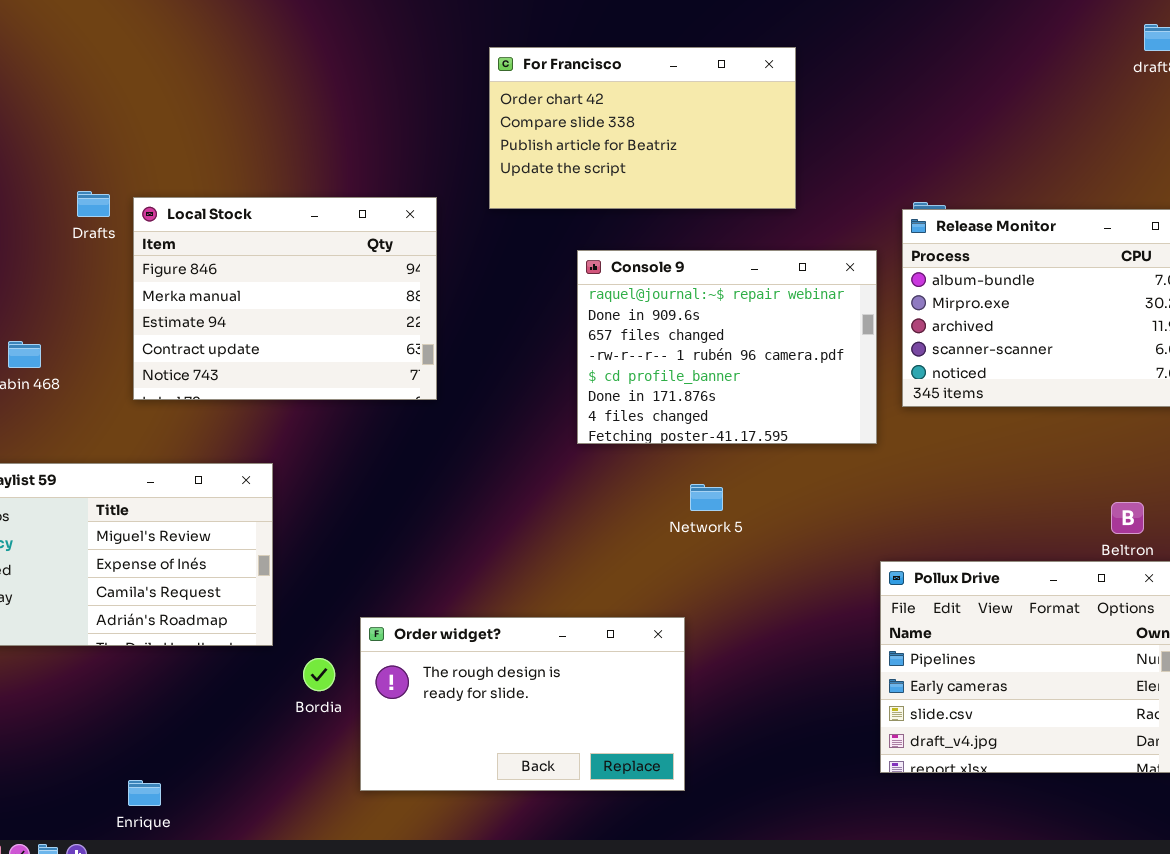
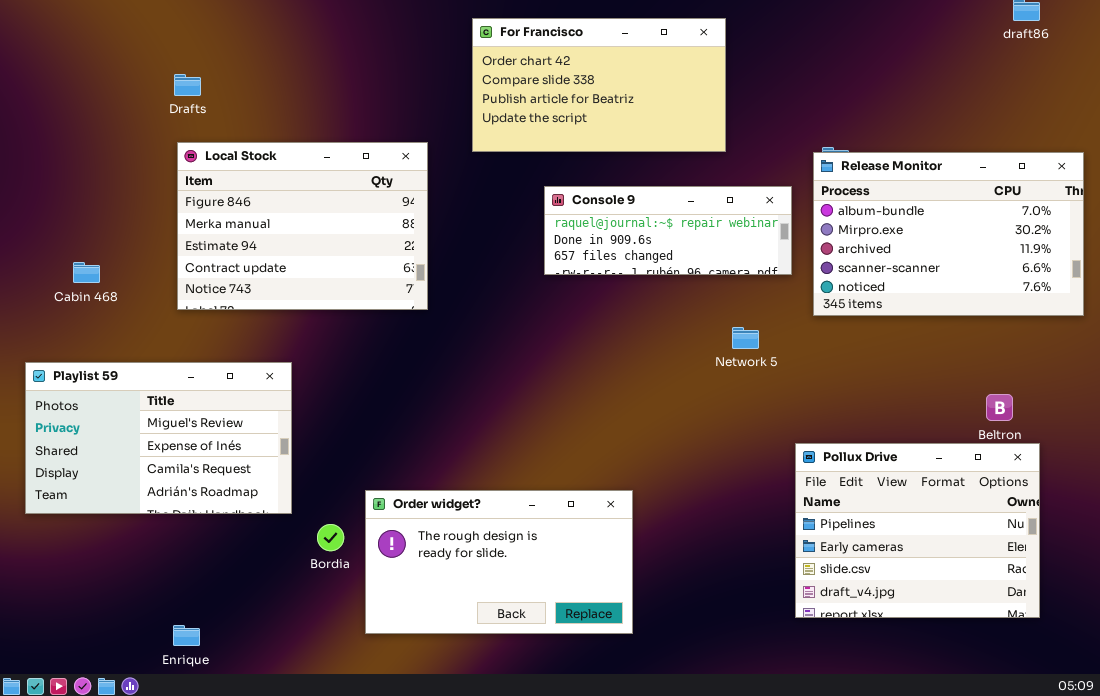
Drafts: [77,191,110,217] -> [174,74,201,96], moved
Console 9: [577,250,877,444] -> [544,186,792,275], resized
Network 5: [690,484,723,511] -> [732,327,759,349], moved

